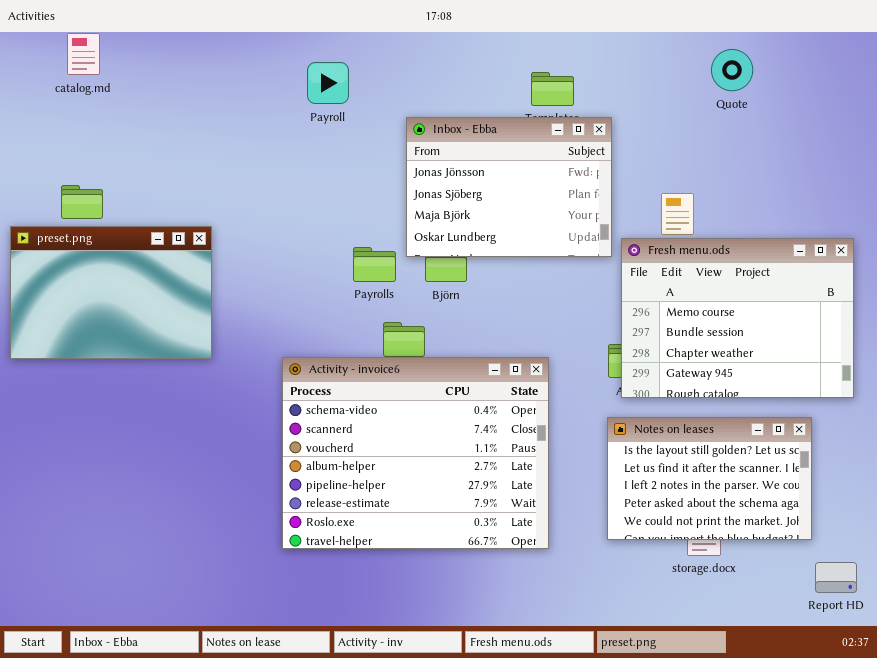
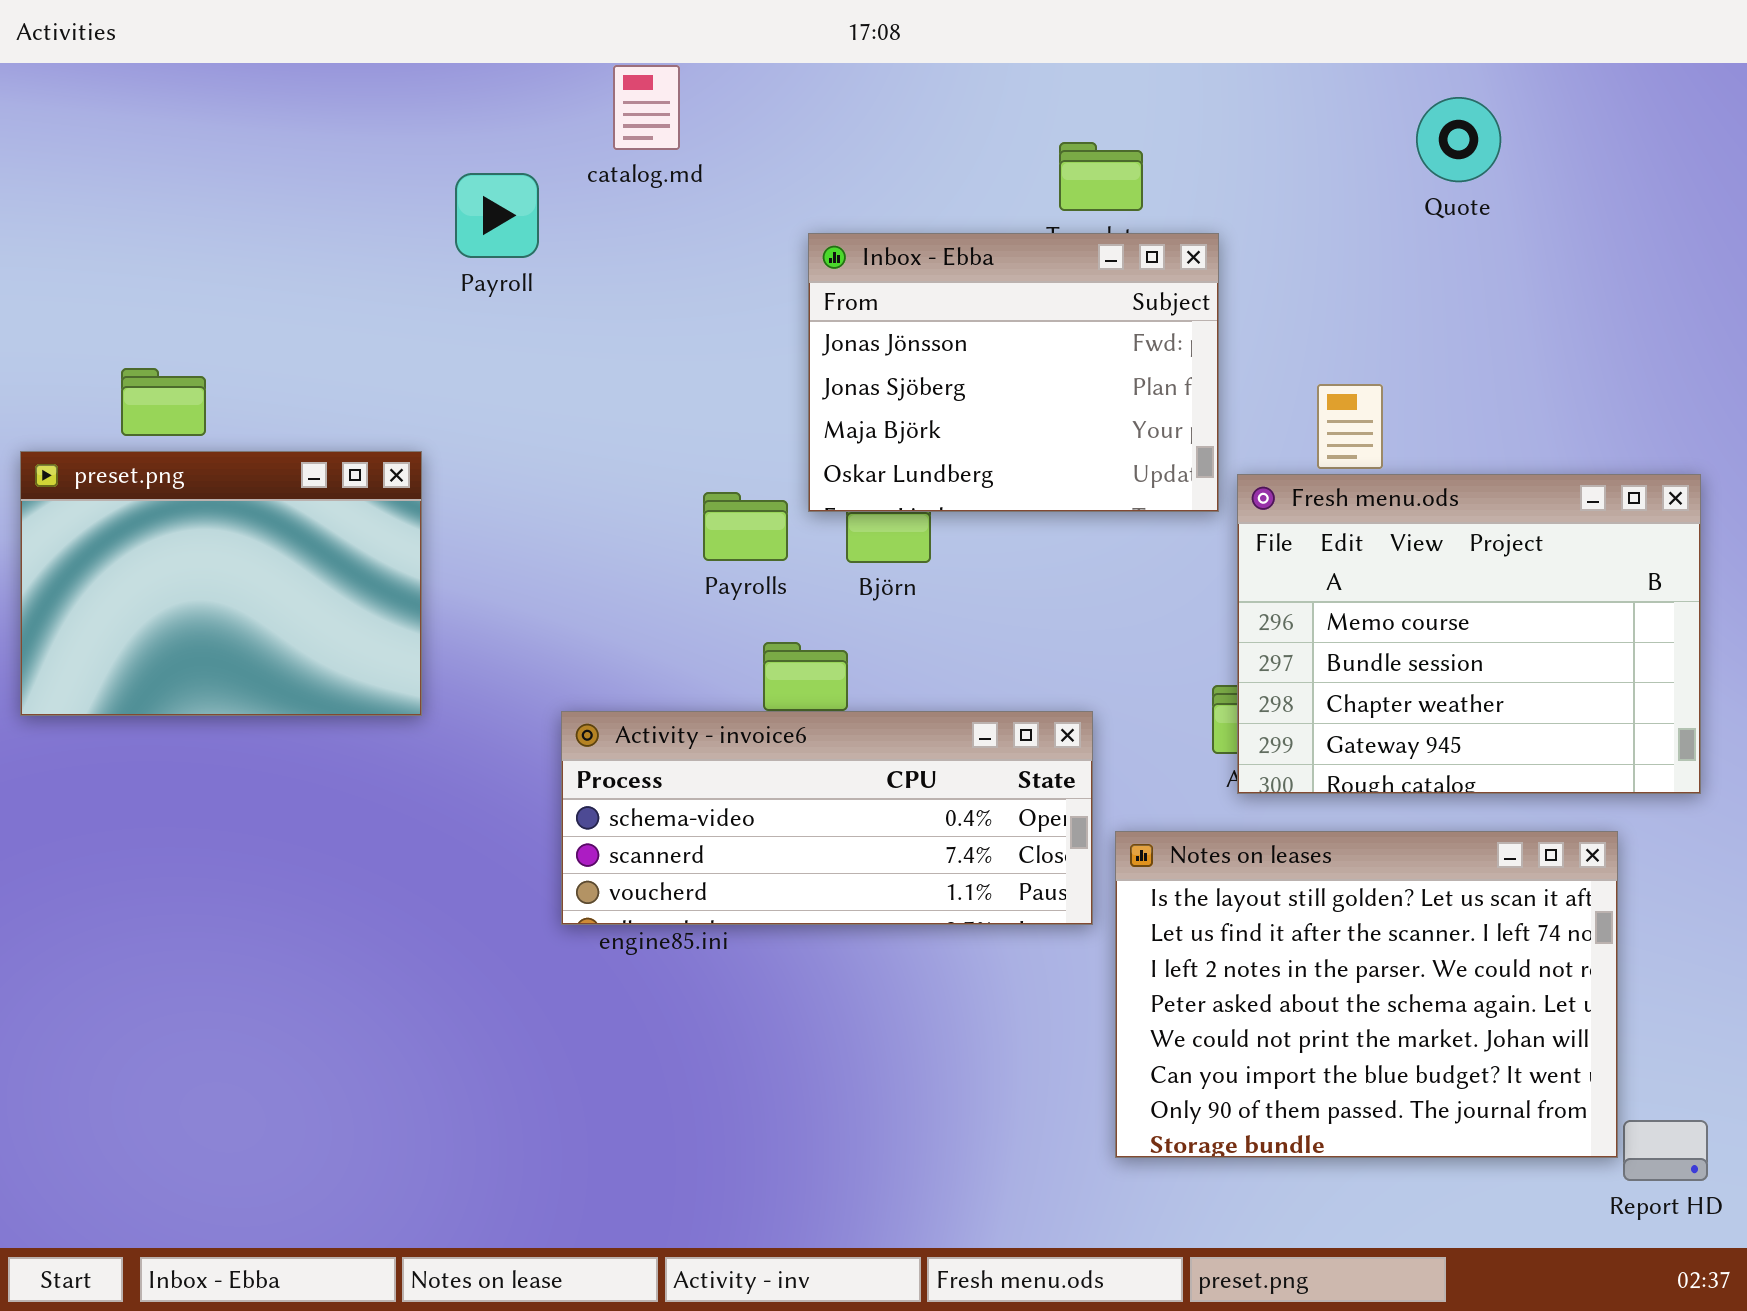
catalog.md: [67,33,100,75] -> [613,65,680,150], moved
Payroll: [307,62,349,104] -> [455,173,539,258], moved
Activity - invoice6: [282,357,549,549] -> [561,711,1093,925], resized
Notes on leases: [607,417,812,540] -> [1115,831,1618,1158], resized

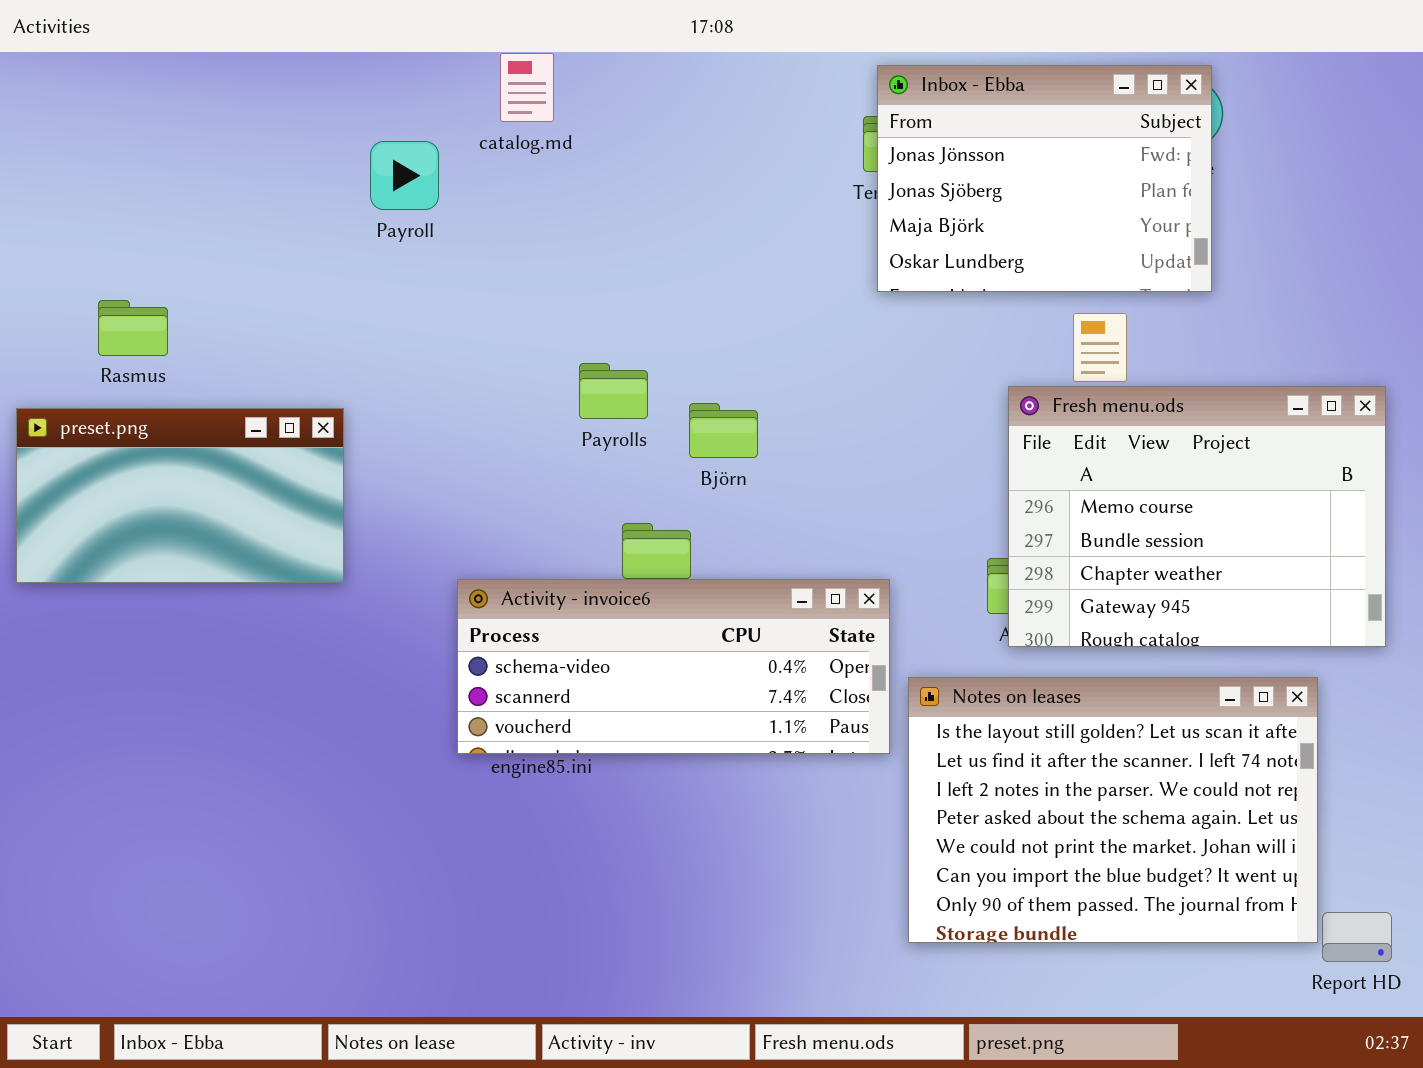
Inbox - Ebba: [808,233,1219,512] -> [877,65,1212,292], moved
preset.png: [20,451,422,716] -> [16,408,344,583], resized
Payrolls: [703,492,788,561] -> [579,363,648,419], moved

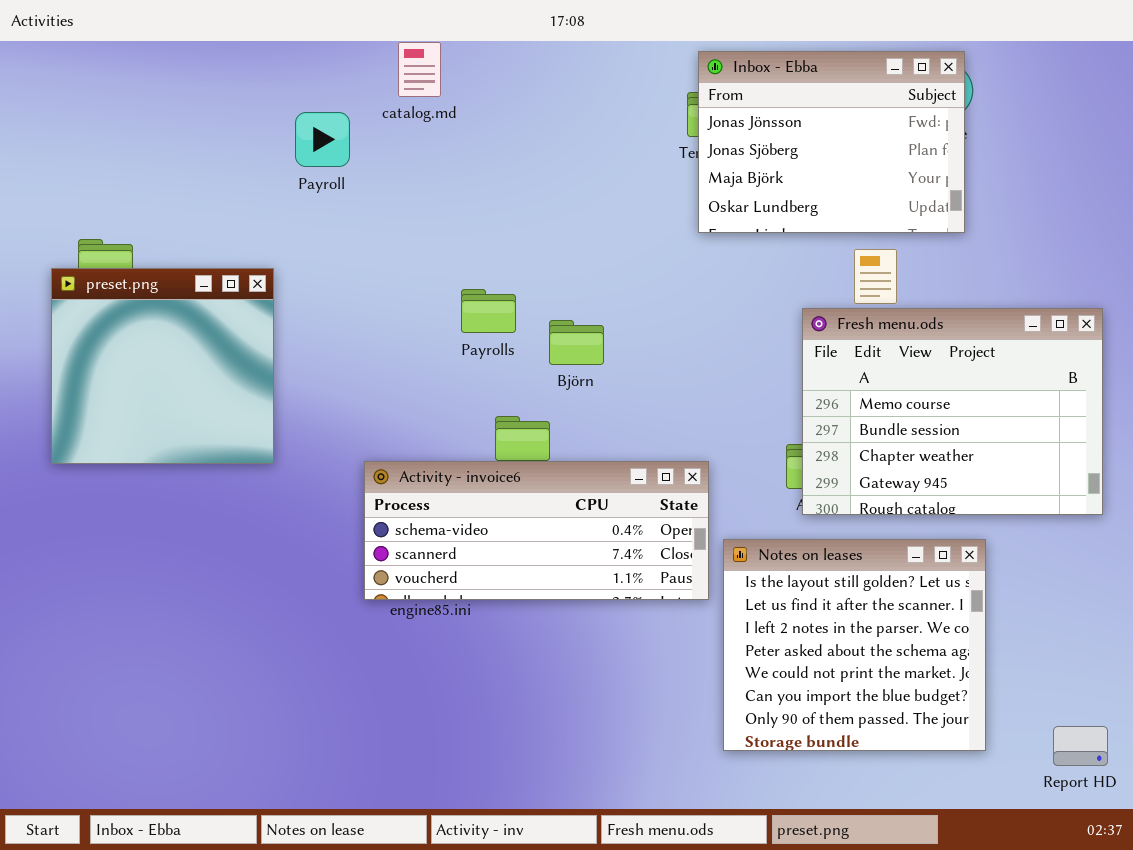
preset.png: [16,408,344,583] -> [51,268,274,464], resized
Notes on leases: [908,677,1318,943] -> [723,539,986,751], resized

